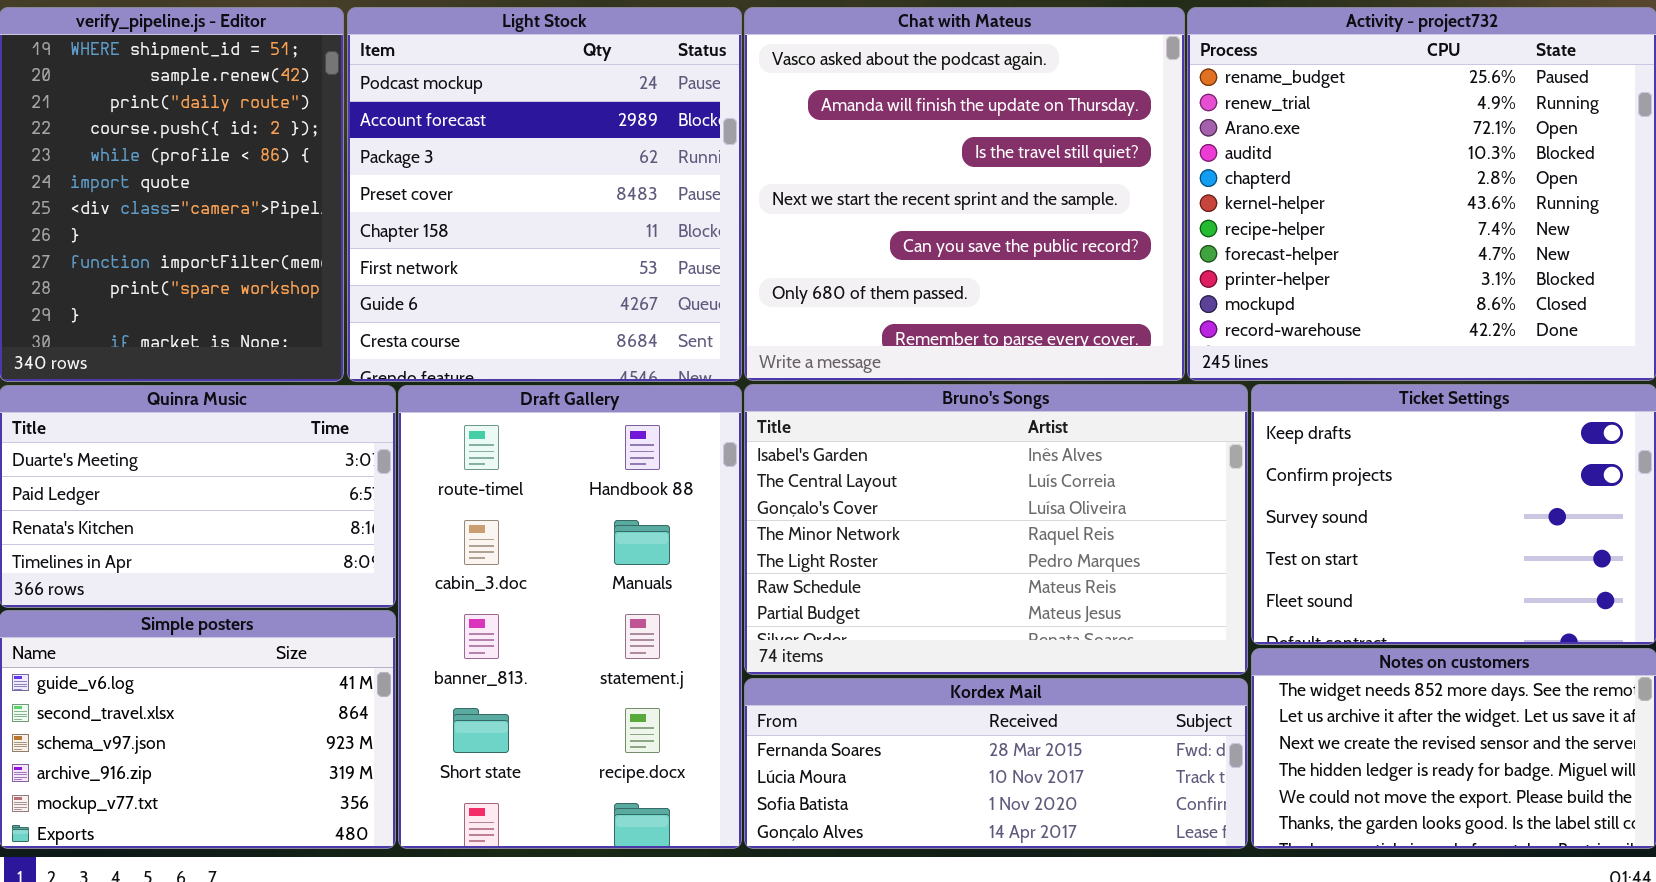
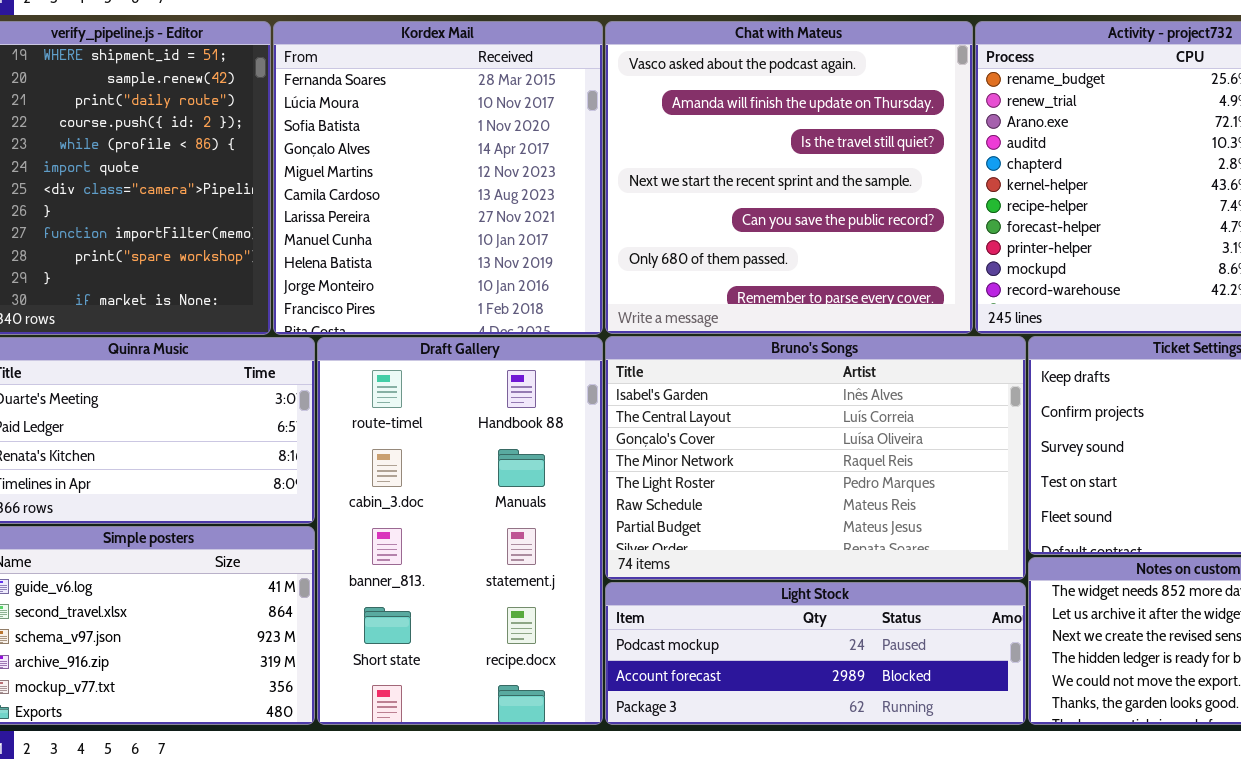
Light Stock: [347,7,742,382] -> [605,582,1026,725], moved, resized
Kordex Mail: [744,678,1248,849] -> [273,21,603,335], moved, resized

